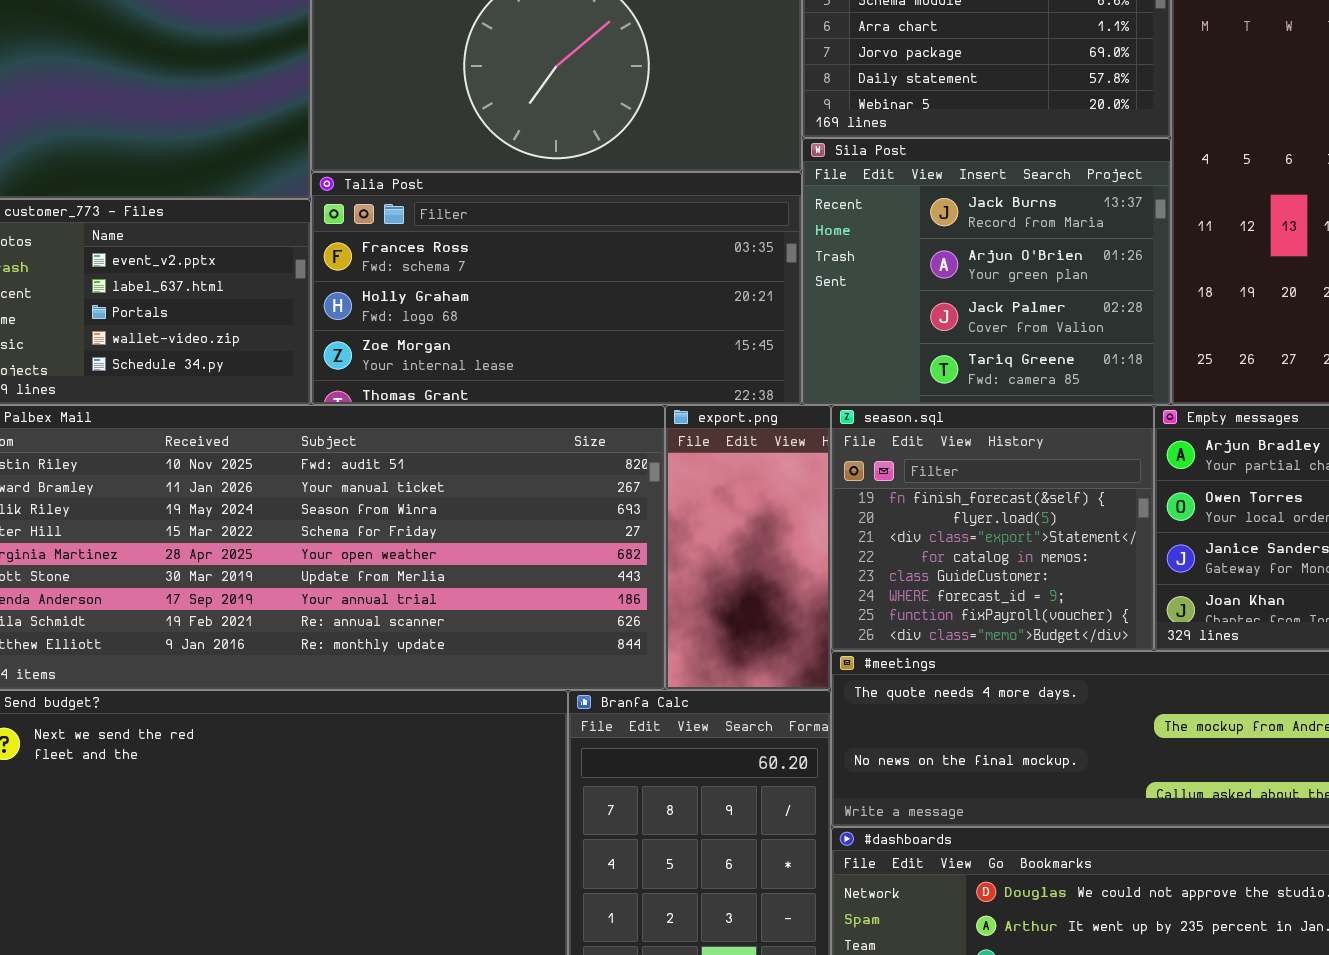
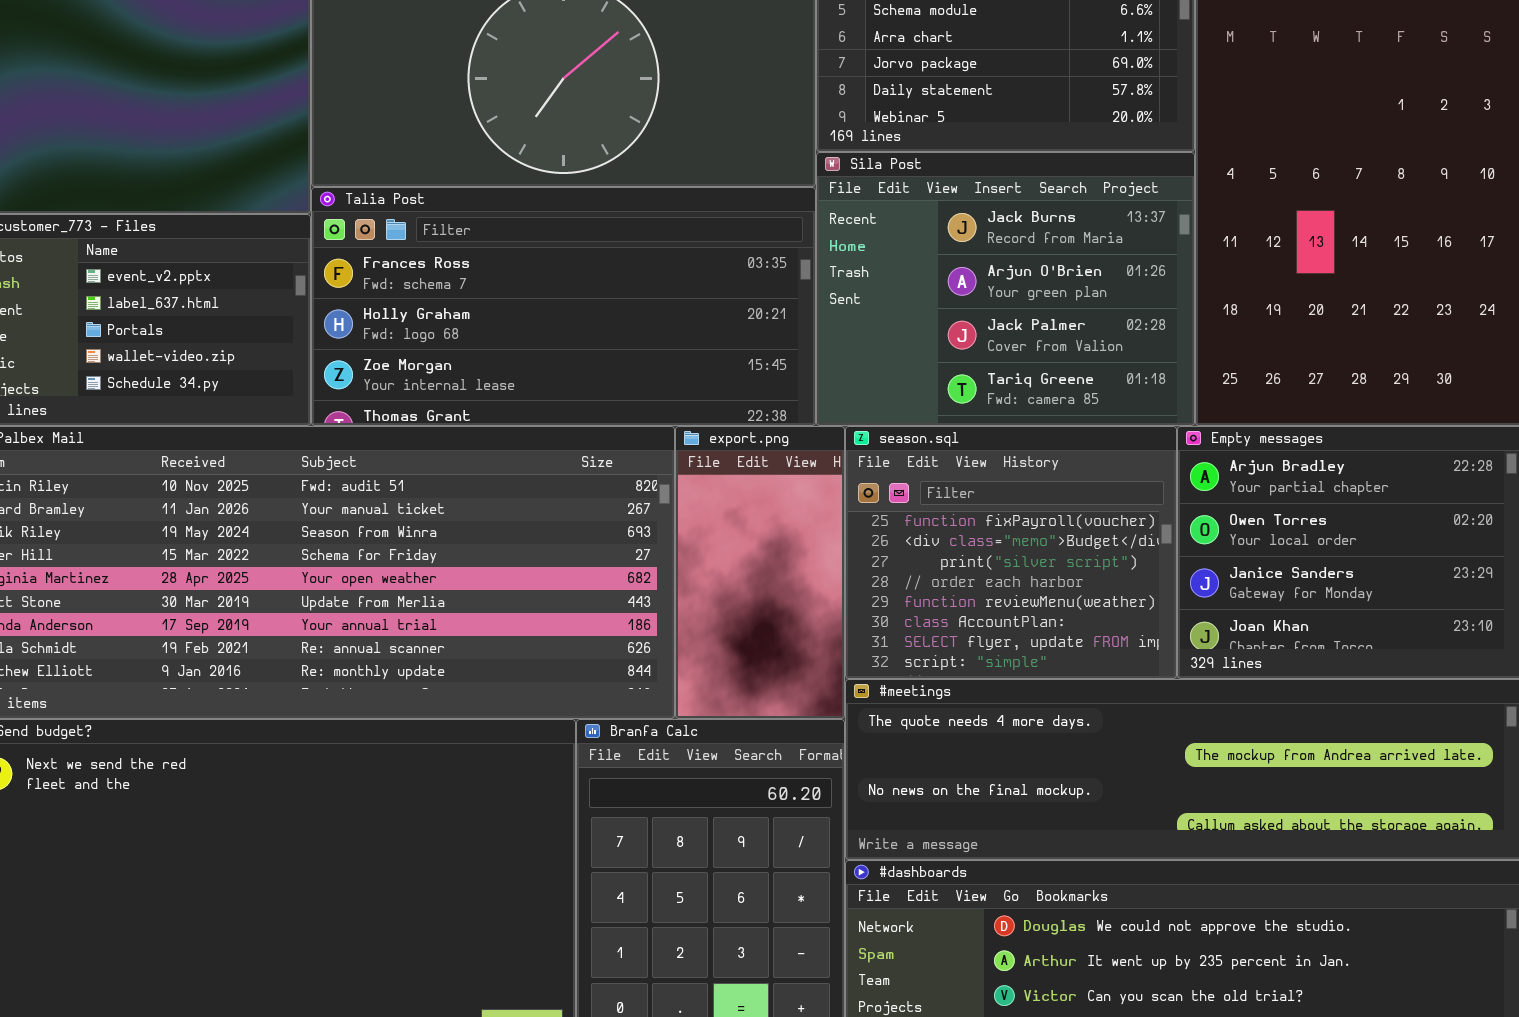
season.sql: [831,405,1154,651] -> [845,426,1177,679], scrolled down 6 rows

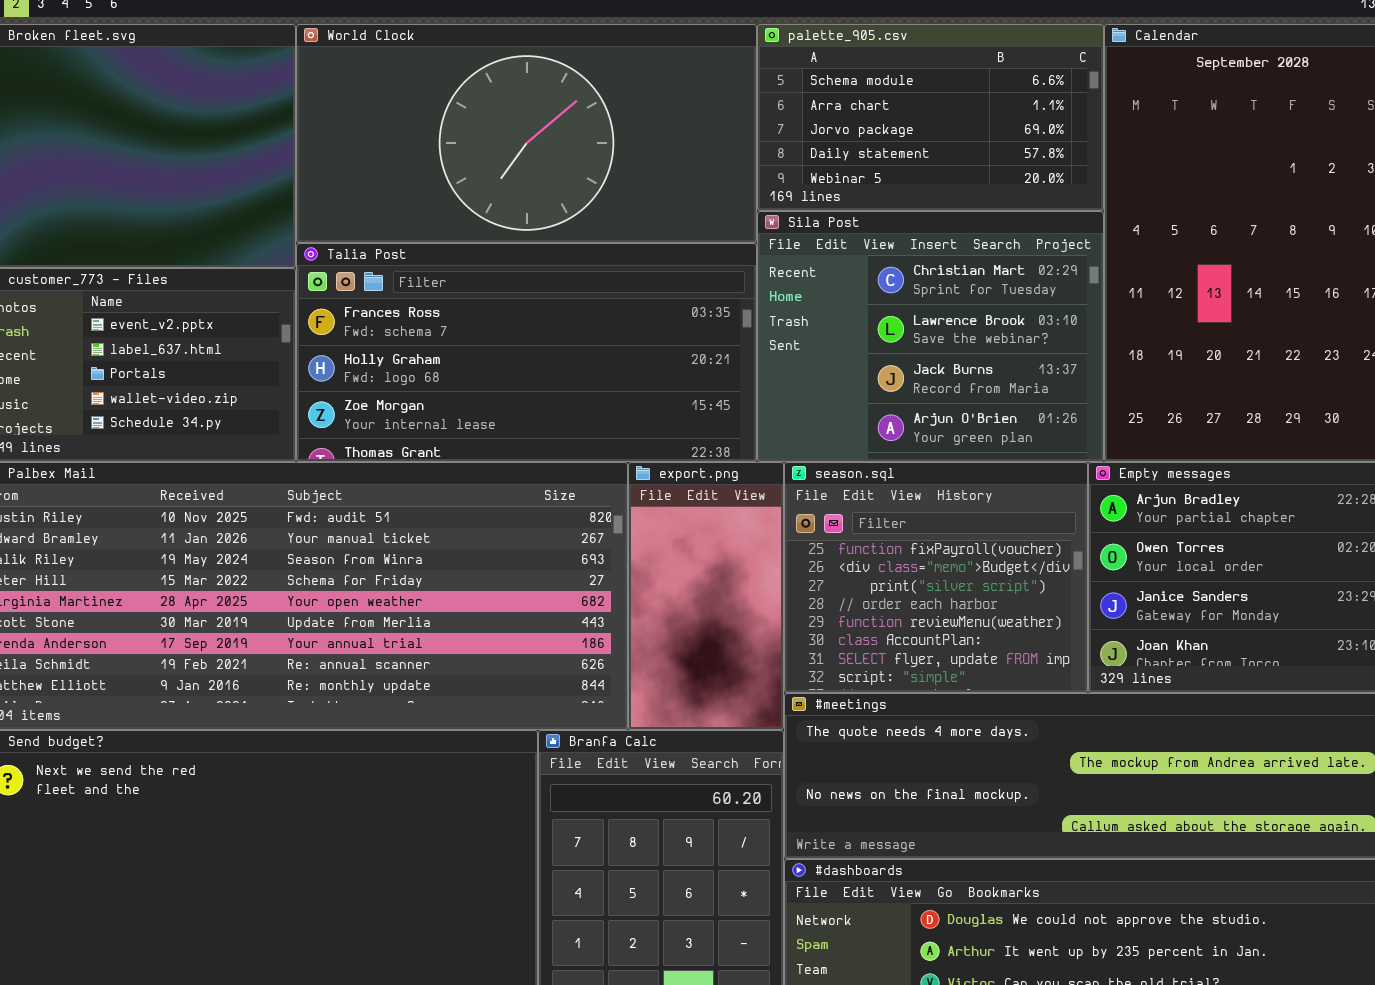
Sila Post: [816,152,1195,426] -> [757,211,1104,462], scrolled up 2 rows

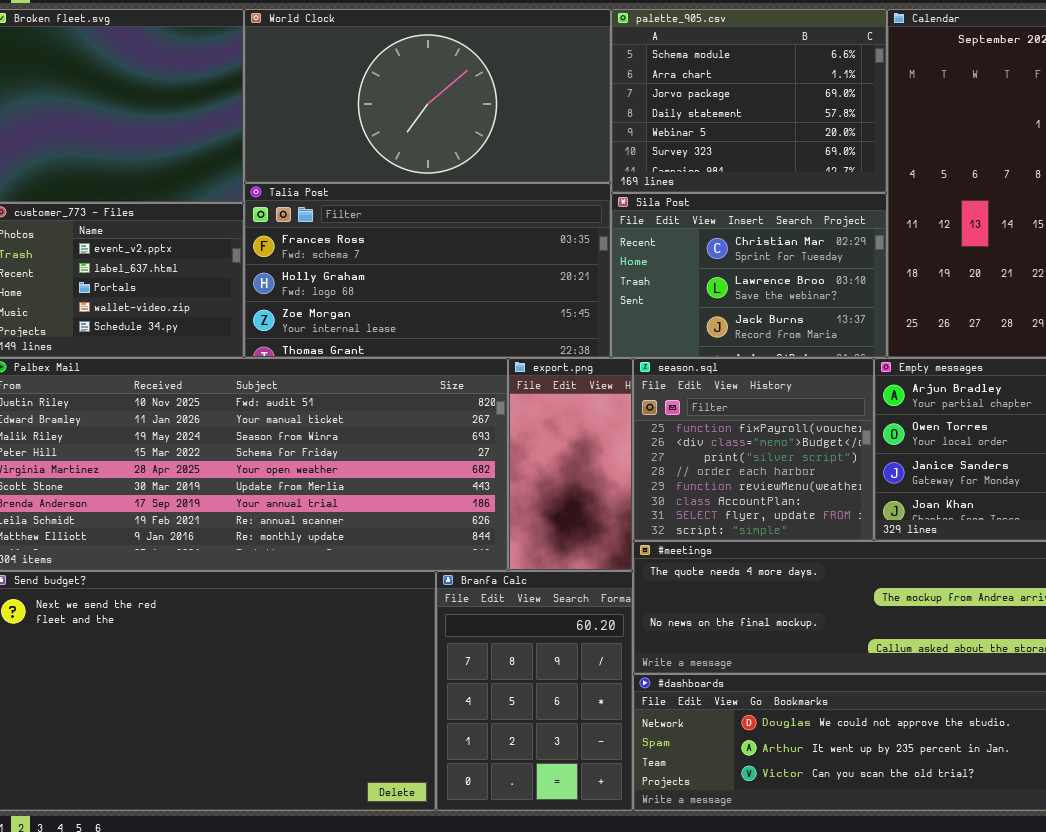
palette_905.csv: [757,24,1104,211] -> [611,9,887,193], resized
Sila Post: [757,211,1104,462] -> [611,193,887,358], resized

